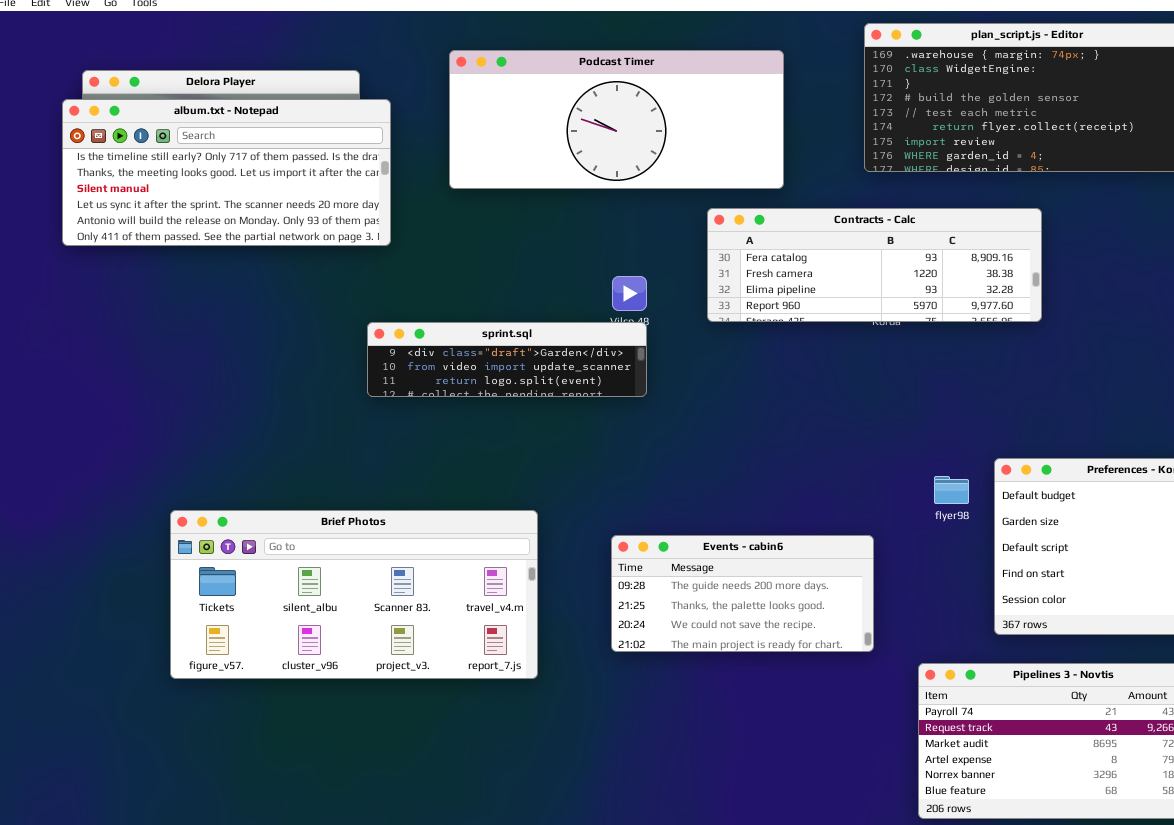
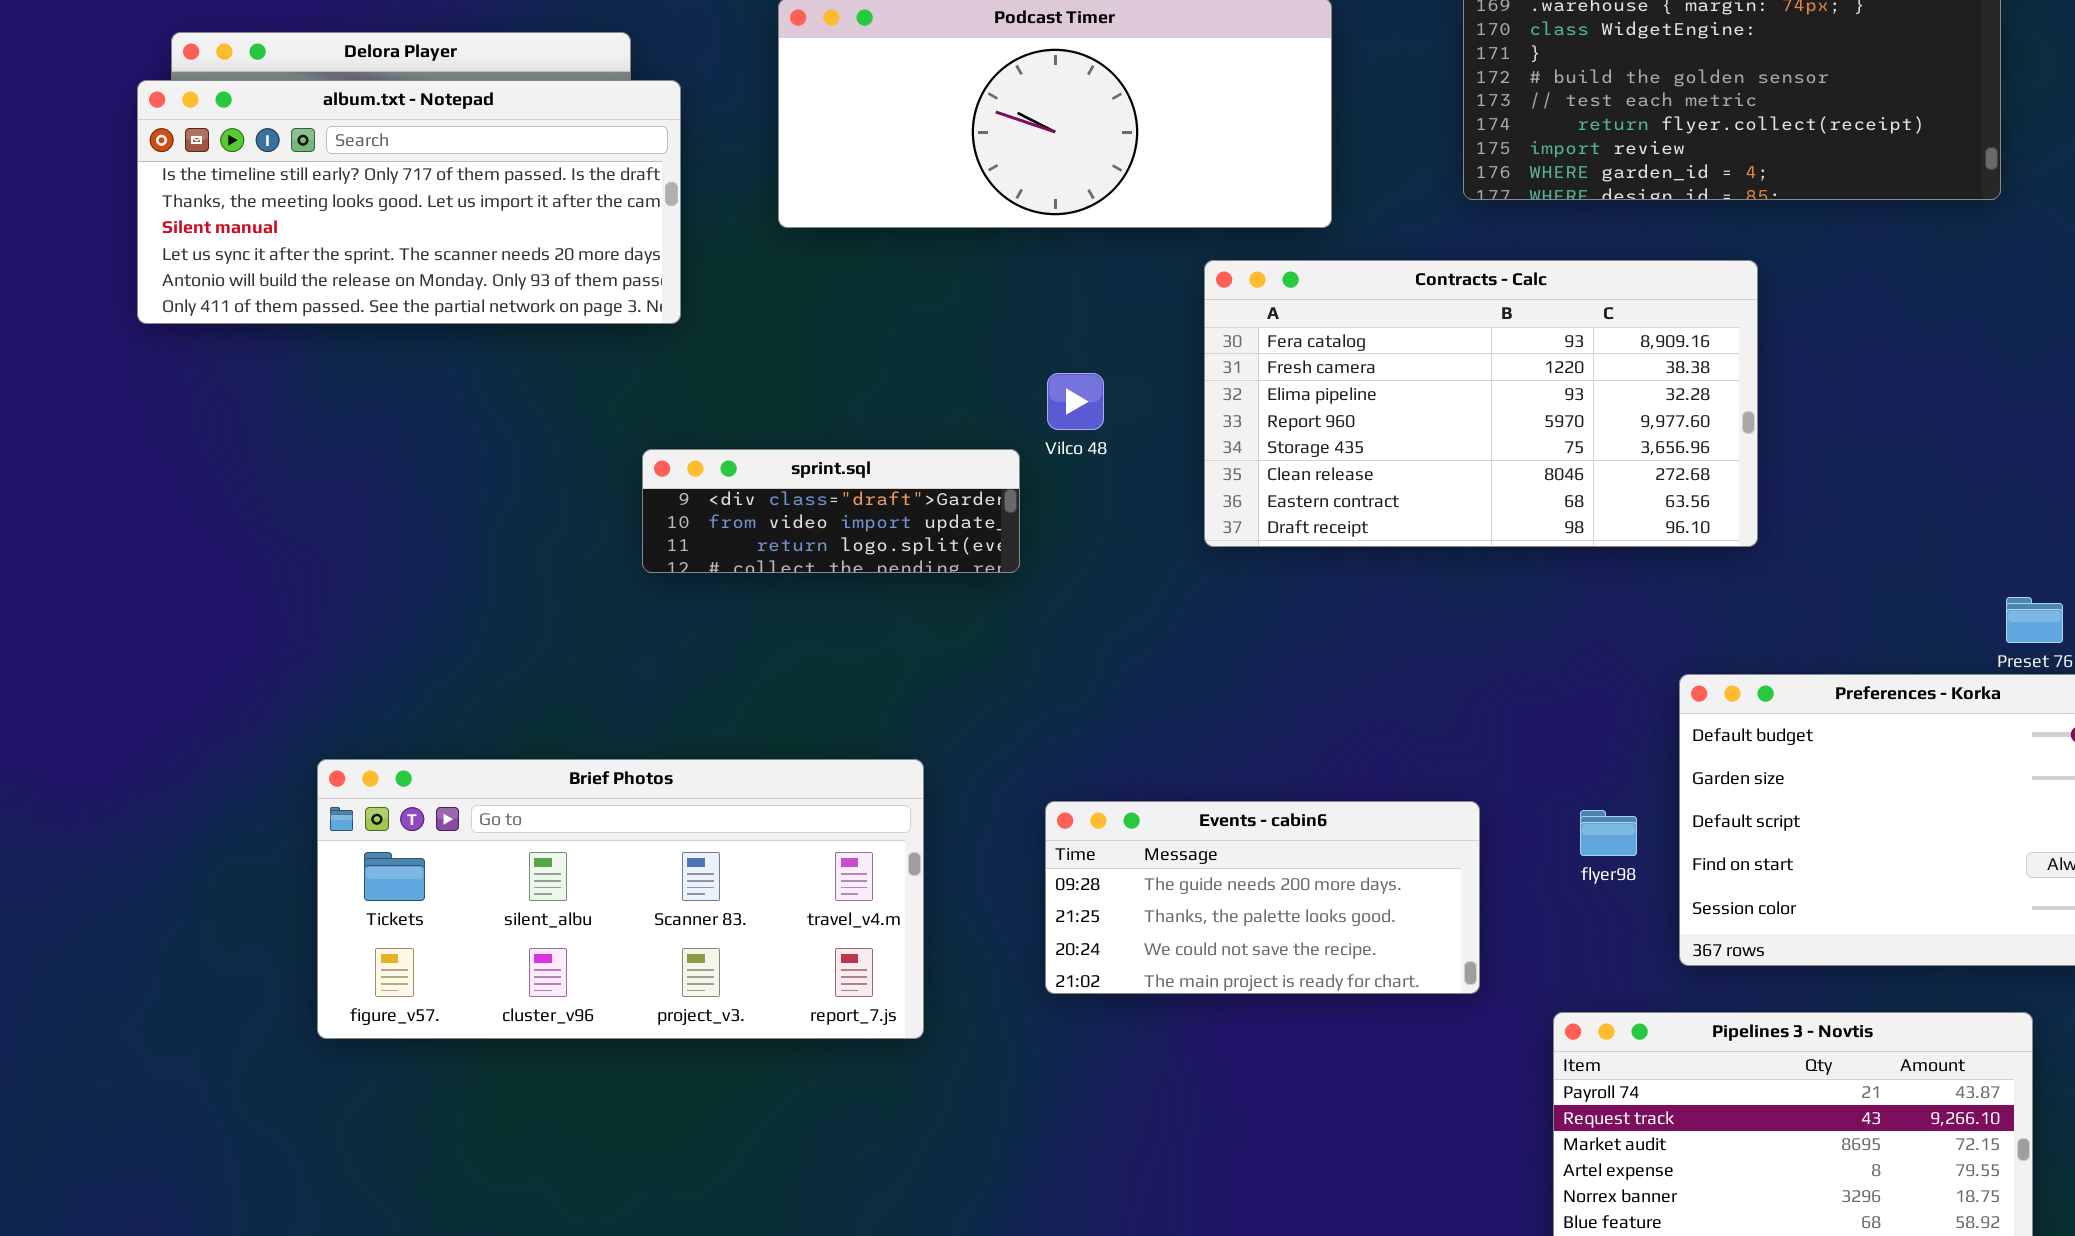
Contracts - Calc: [707,208,1042,322] -> [1204,260,1758,547], resized
sprint.sql: [367,322,647,397] -> [642,449,1020,573], resized
flyer98: [934,476,969,504] -> [1580,810,1637,856], moved

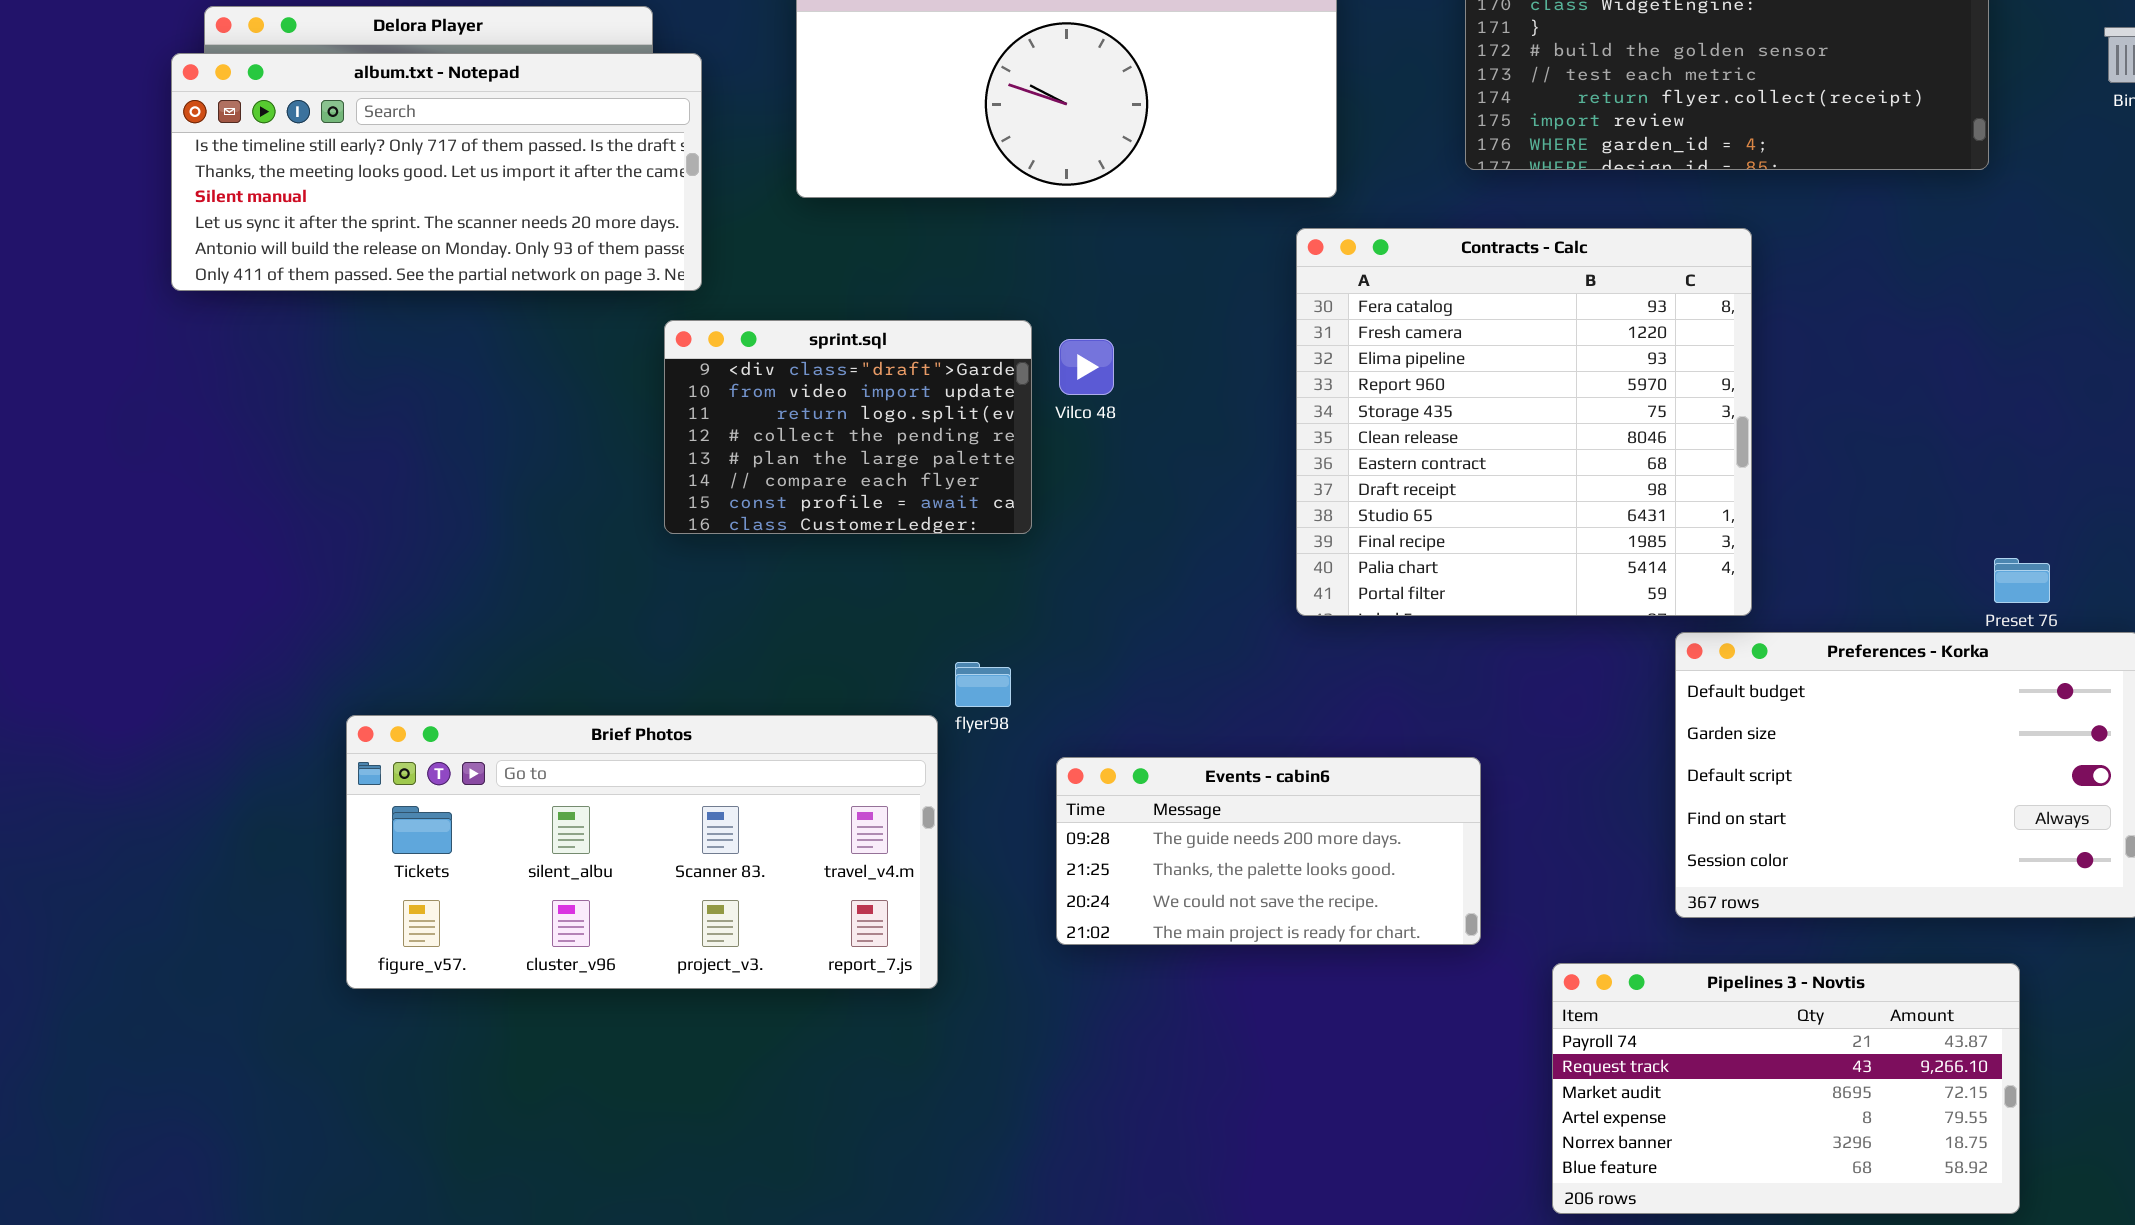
Contracts - Calc: [1204,260,1758,547] -> [1296,228,1752,616], resized
sprint.sql: [642,449,1020,573] -> [664,320,1032,534], resized
flyer98: [1580,810,1637,856] -> [955,662,1011,707], moved

